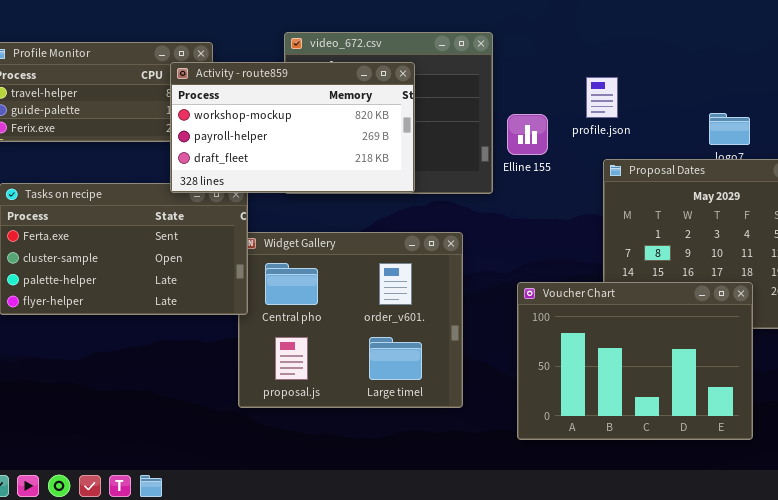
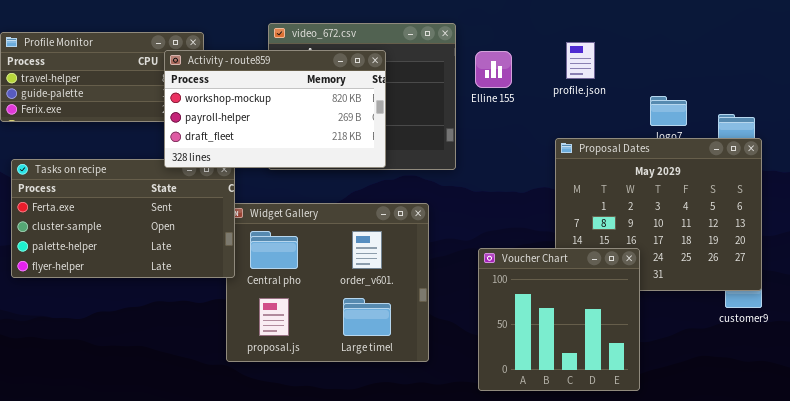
profile.json: [586,77,618,118] -> [566,42,595,79], moved
Elline 155: [507,114,548,155] -> [475,51,512,88], moved
Voucher Chart: [517,282,753,440] -> [478,248,640,391], resized

